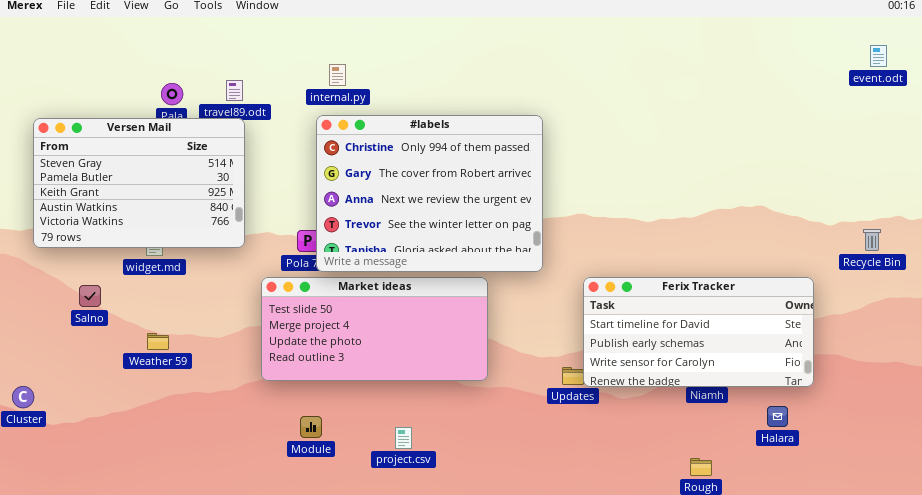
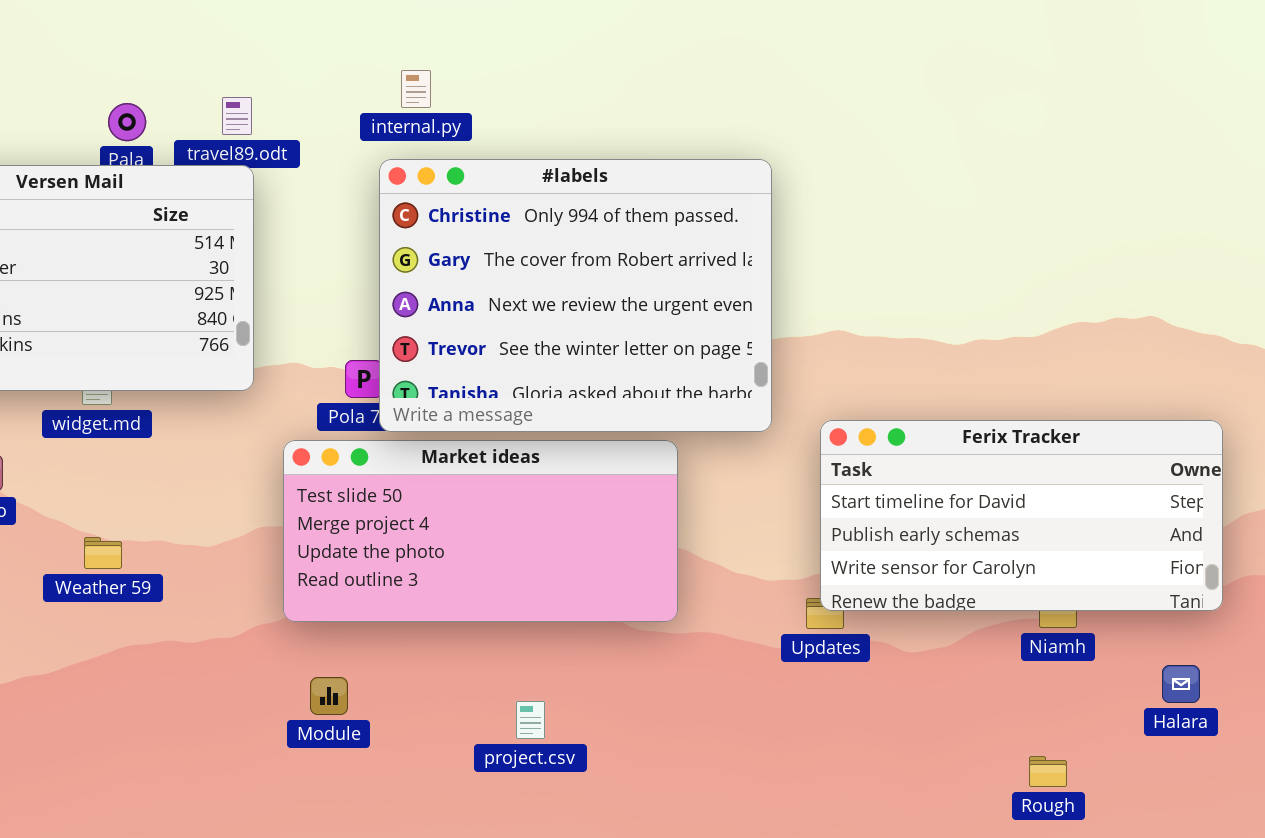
Ferix Tracker: [583,277,814,387] -> [820,420,1223,611], moved
Module: [300,416,322,438] -> [310,677,348,715], moved

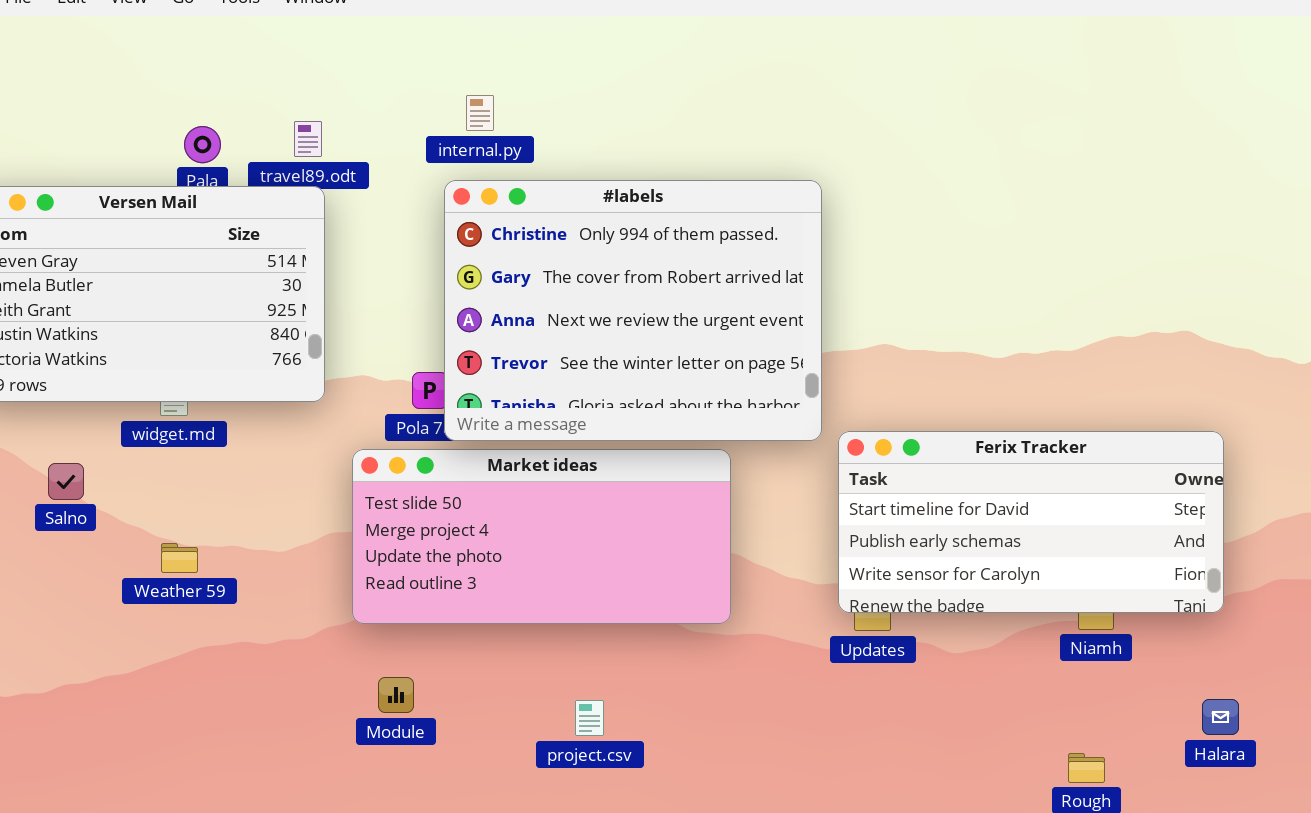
Ferix Tracker: [820,420,1223,611] -> [838,431,1224,613], moved
Halara: [1162,665,1200,703] -> [1202,699,1239,735], moved

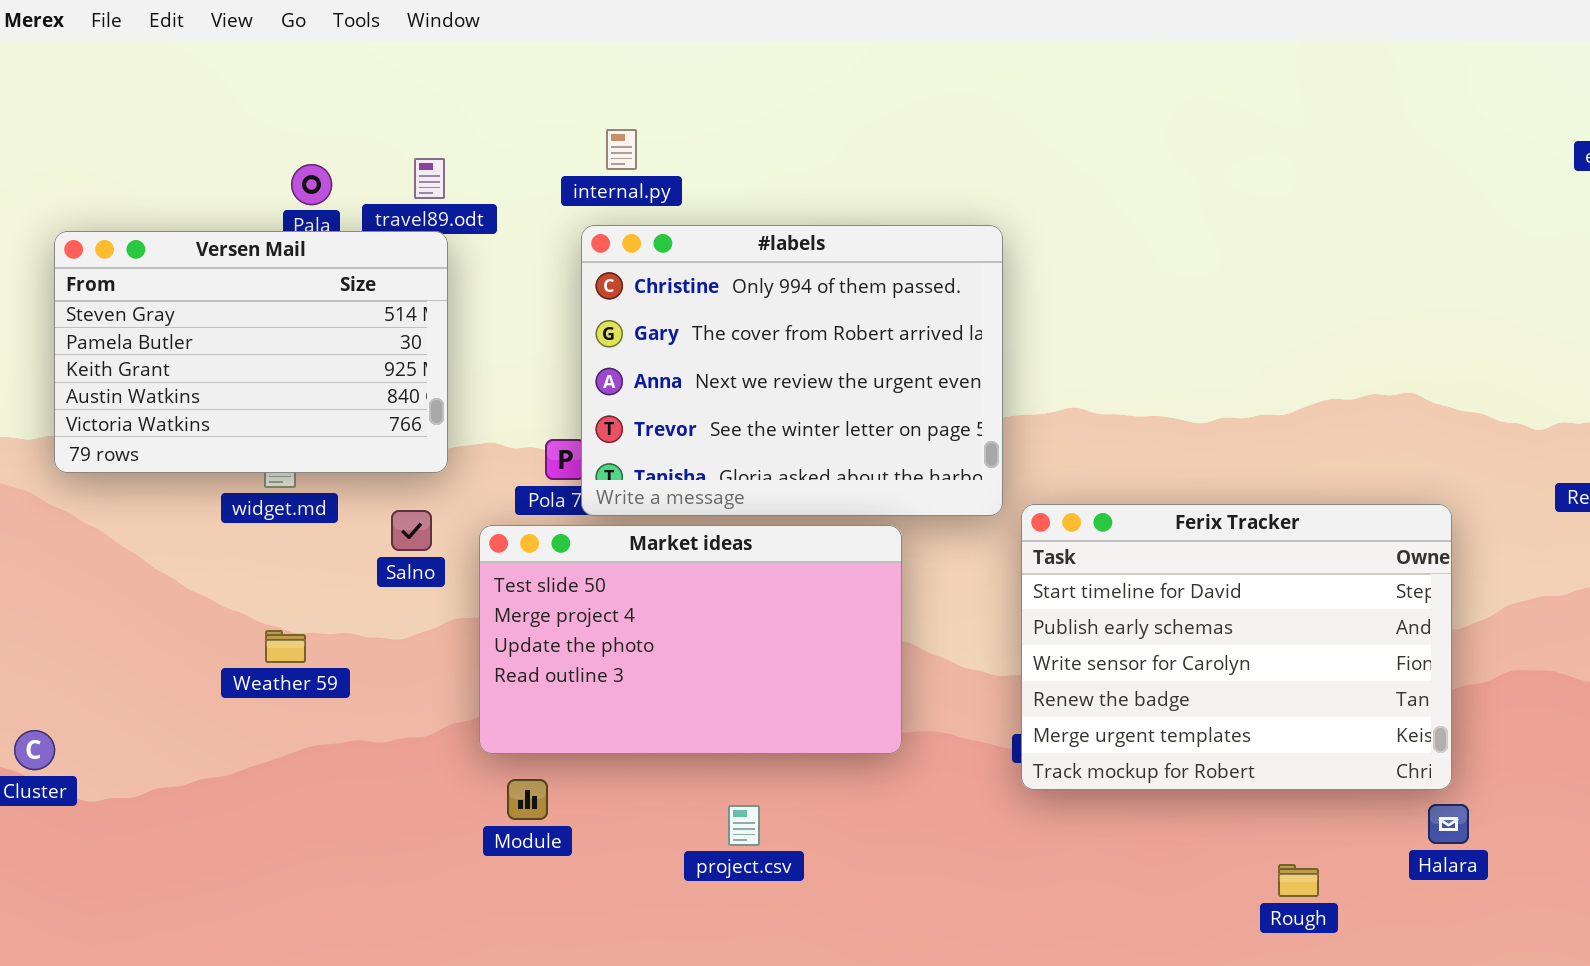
Ferix Tracker: [838,431,1224,613] -> [1021,504,1452,790], resized
Market ideas: [352,449,731,624] -> [479,525,902,754], resized
Salno: [48,463,84,500] -> [391,510,432,551], moved

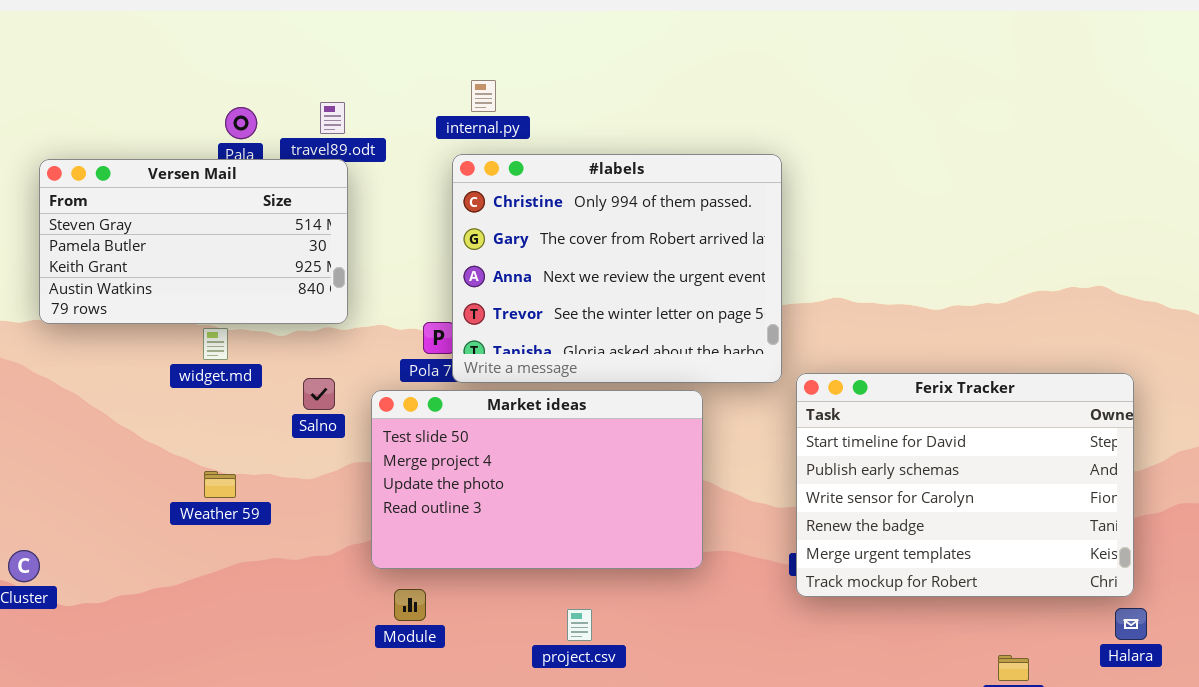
Versen Mail: [54,231,448,473] -> [39,159,348,324], resized

